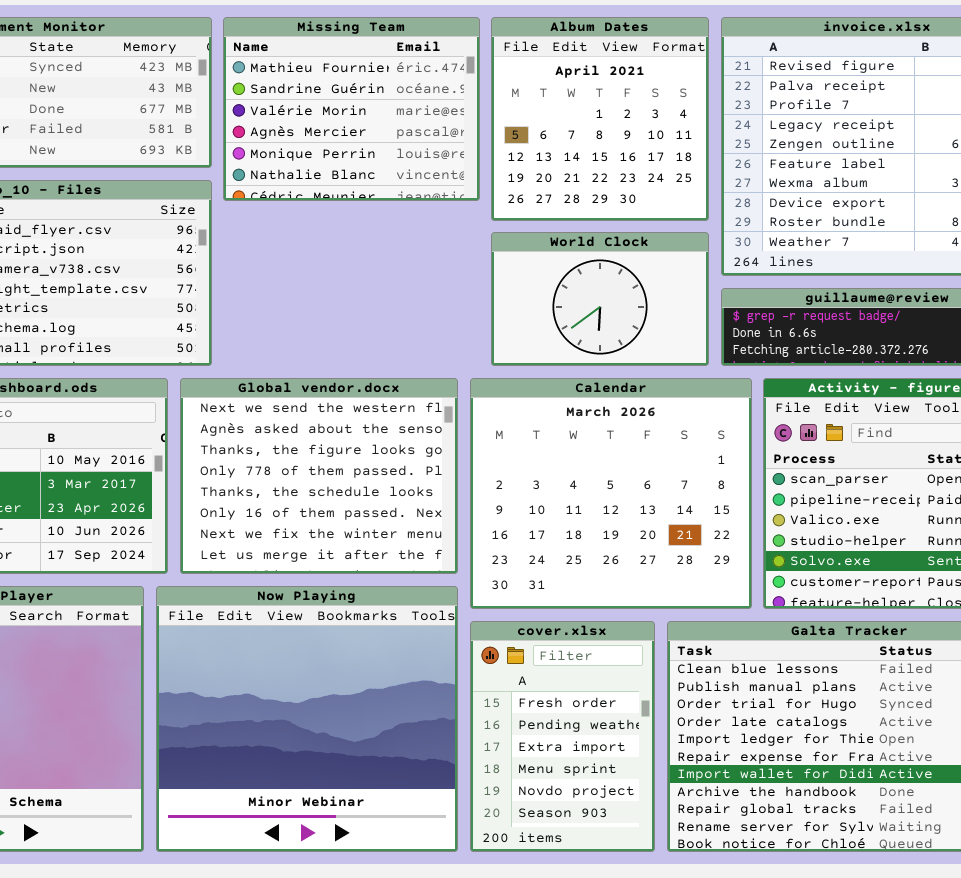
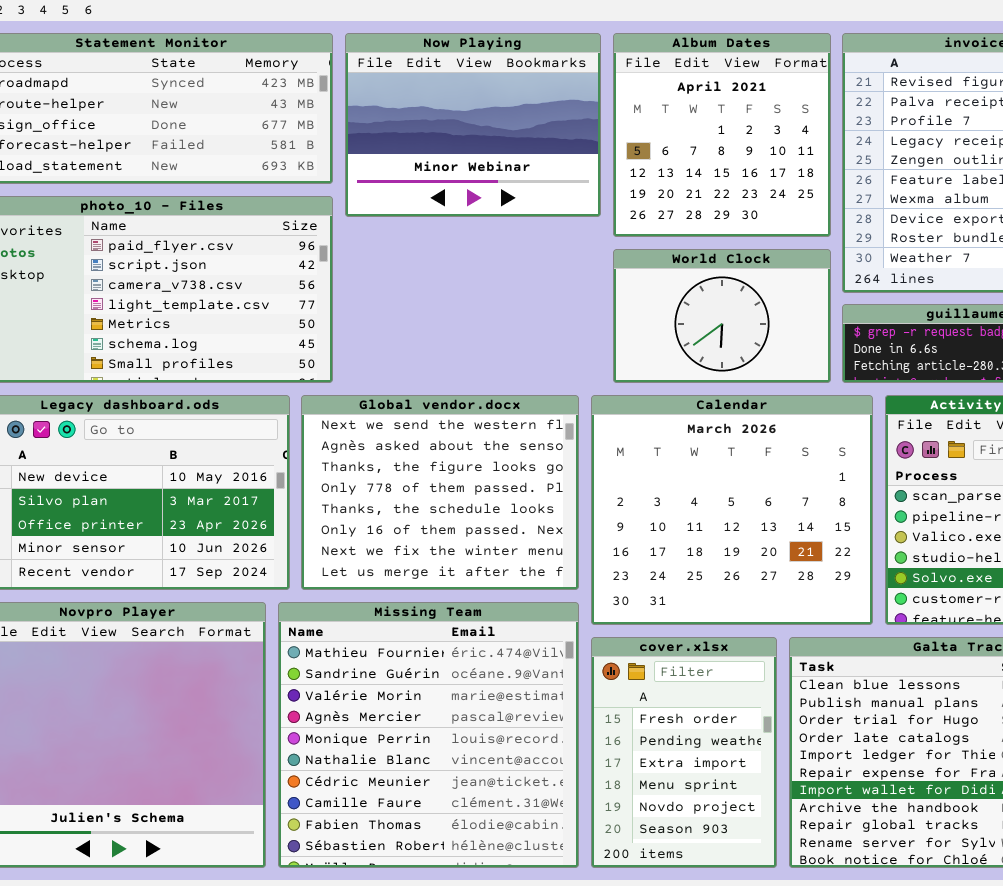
Missing Team: [223,17,480,201] -> [278,602,579,868], moved, resized
Now Playing: [156,586,458,852] -> [345,33,601,217], moved, resized

